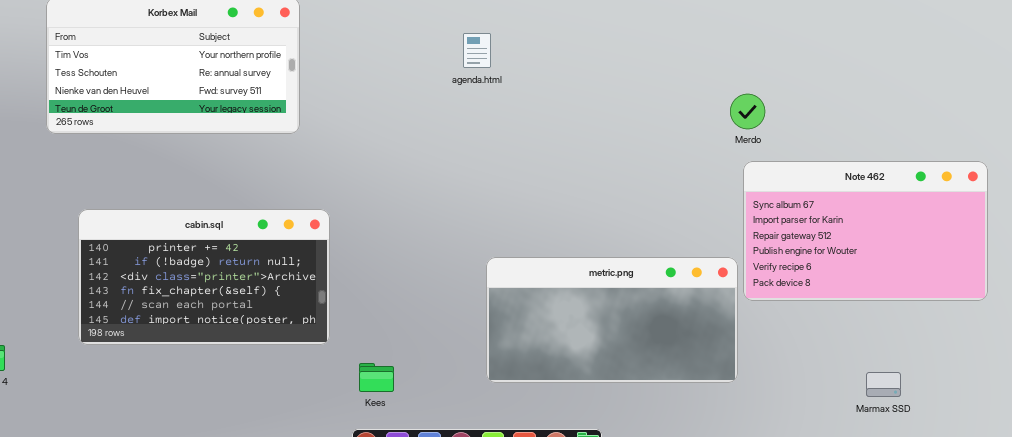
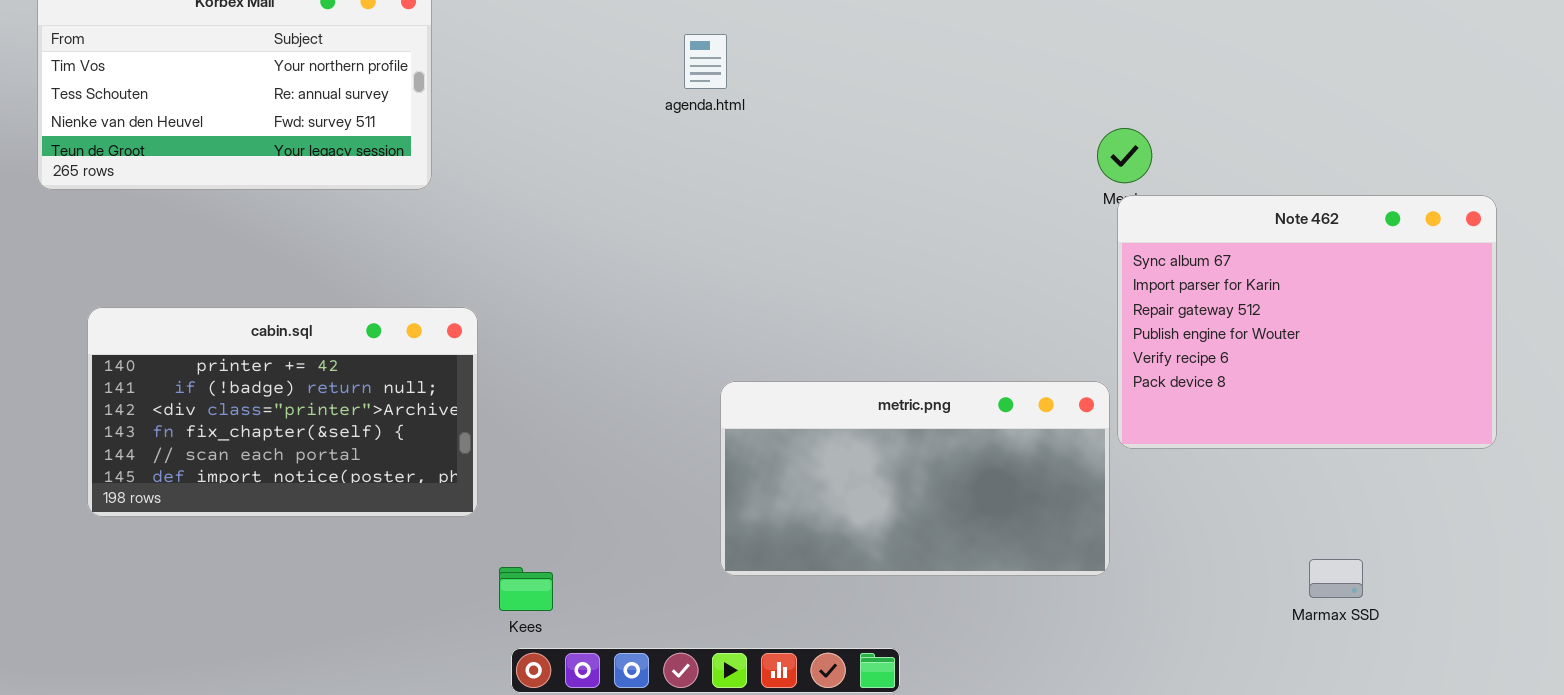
Note 462: [743,161,988,301] -> [1117,195,1497,449], resized
Kees: [359,363,394,392] -> [499,567,553,611], moved

